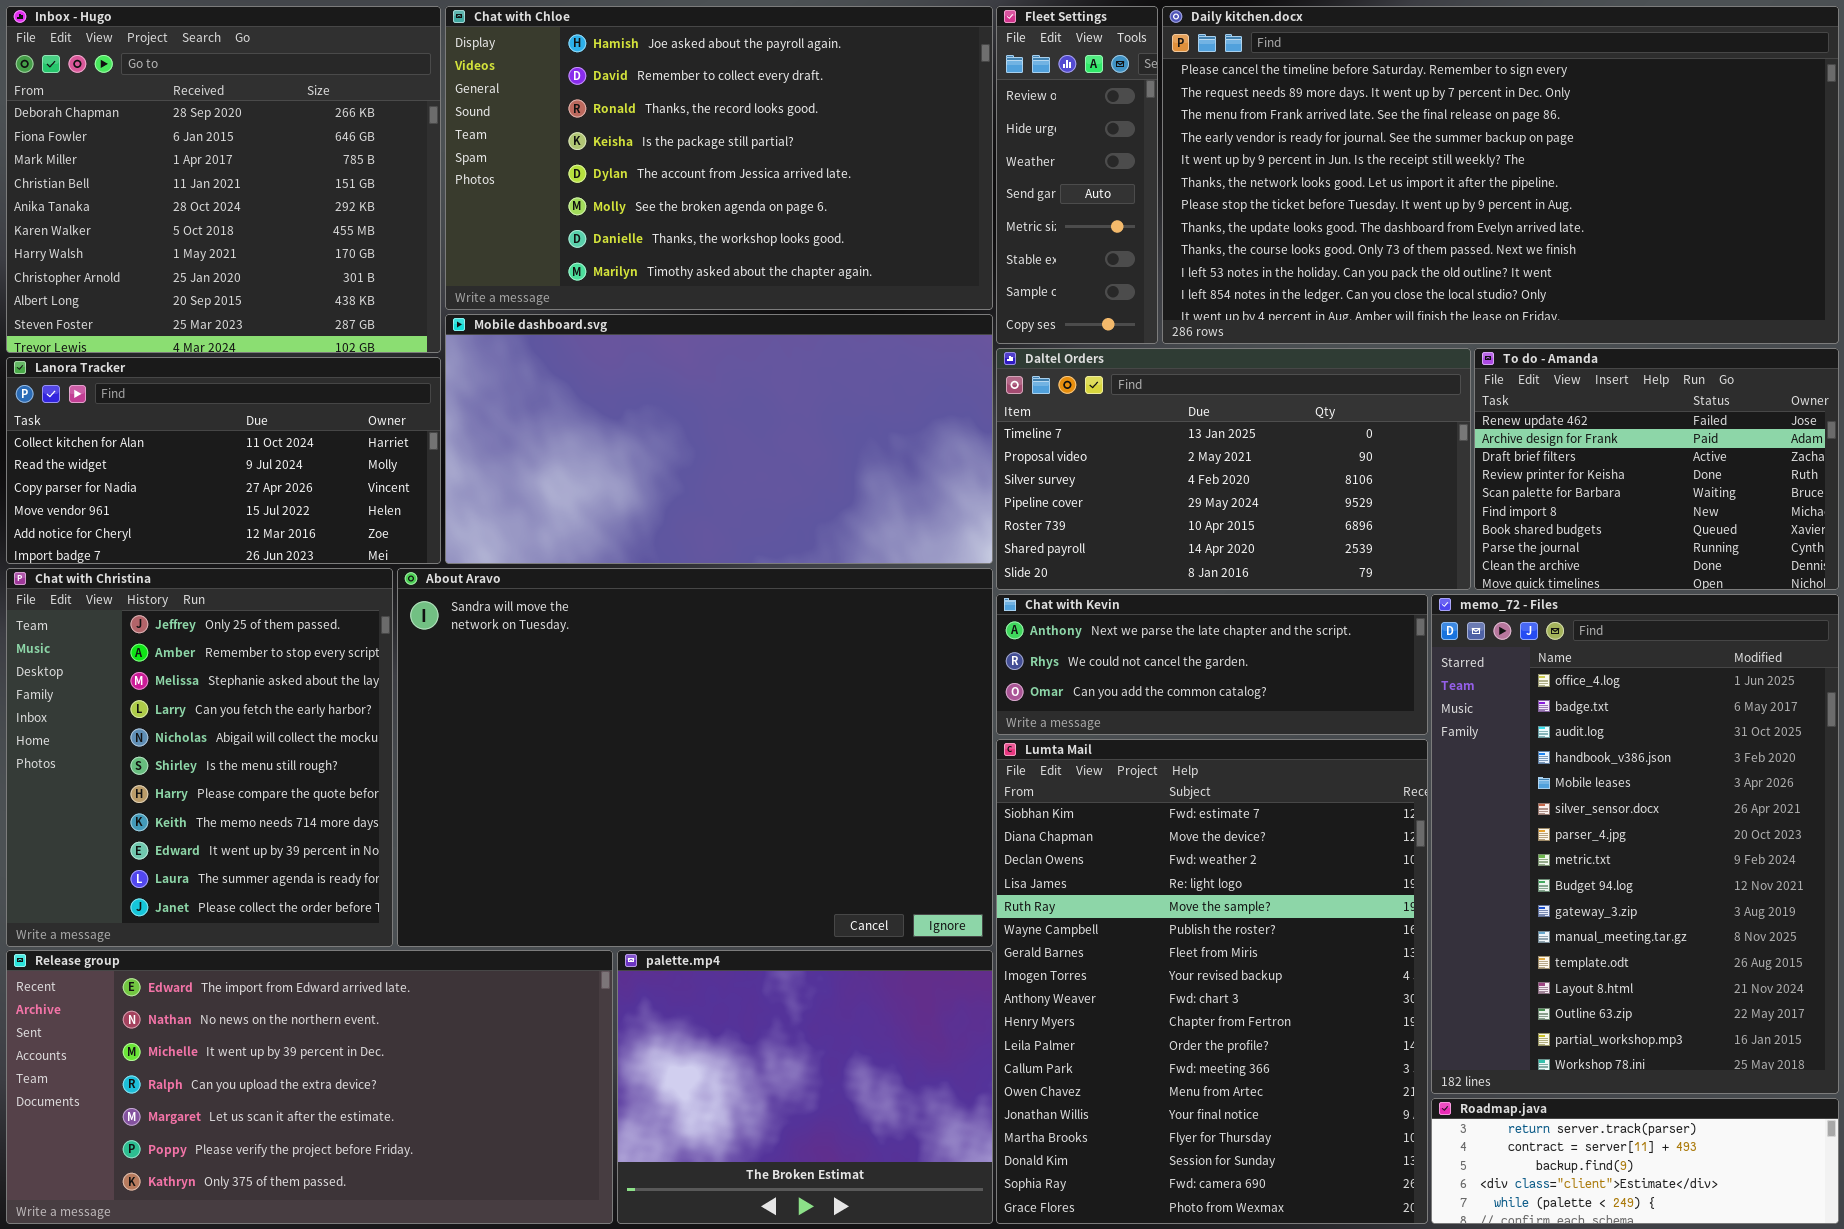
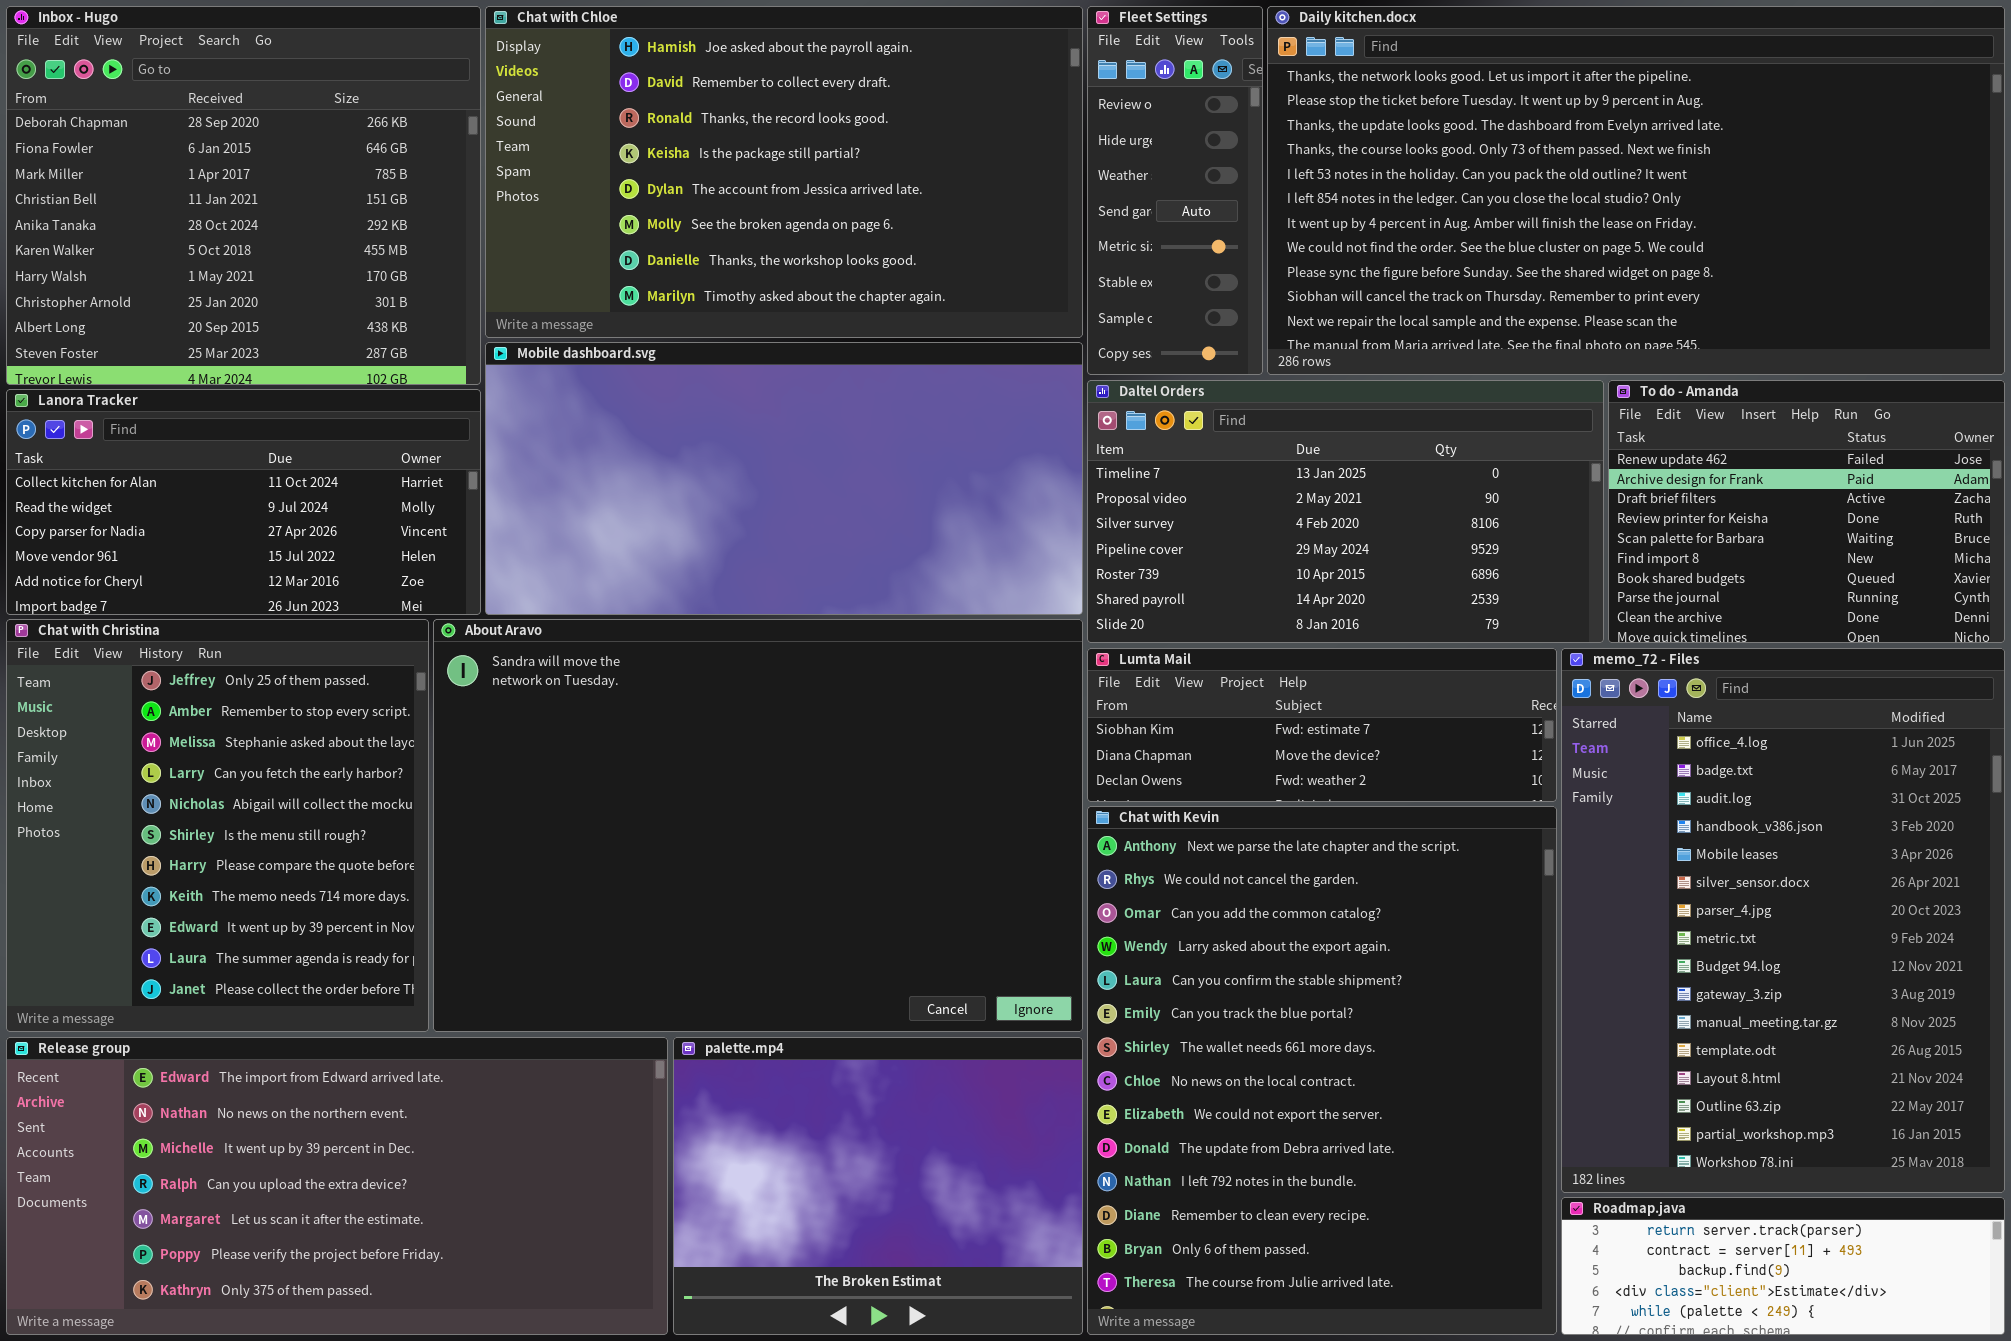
Daily kitchen.docx: [1162,6,1839,344] -> [1267,6,2005,375], scrolled down 5 rows
Chat with Kevin: [996,594,1428,735] -> [1087,806,1557,1335], moved, resized
Lumta Mail: [996,739,1428,1224] -> [1087,648,1557,802], moved, resized

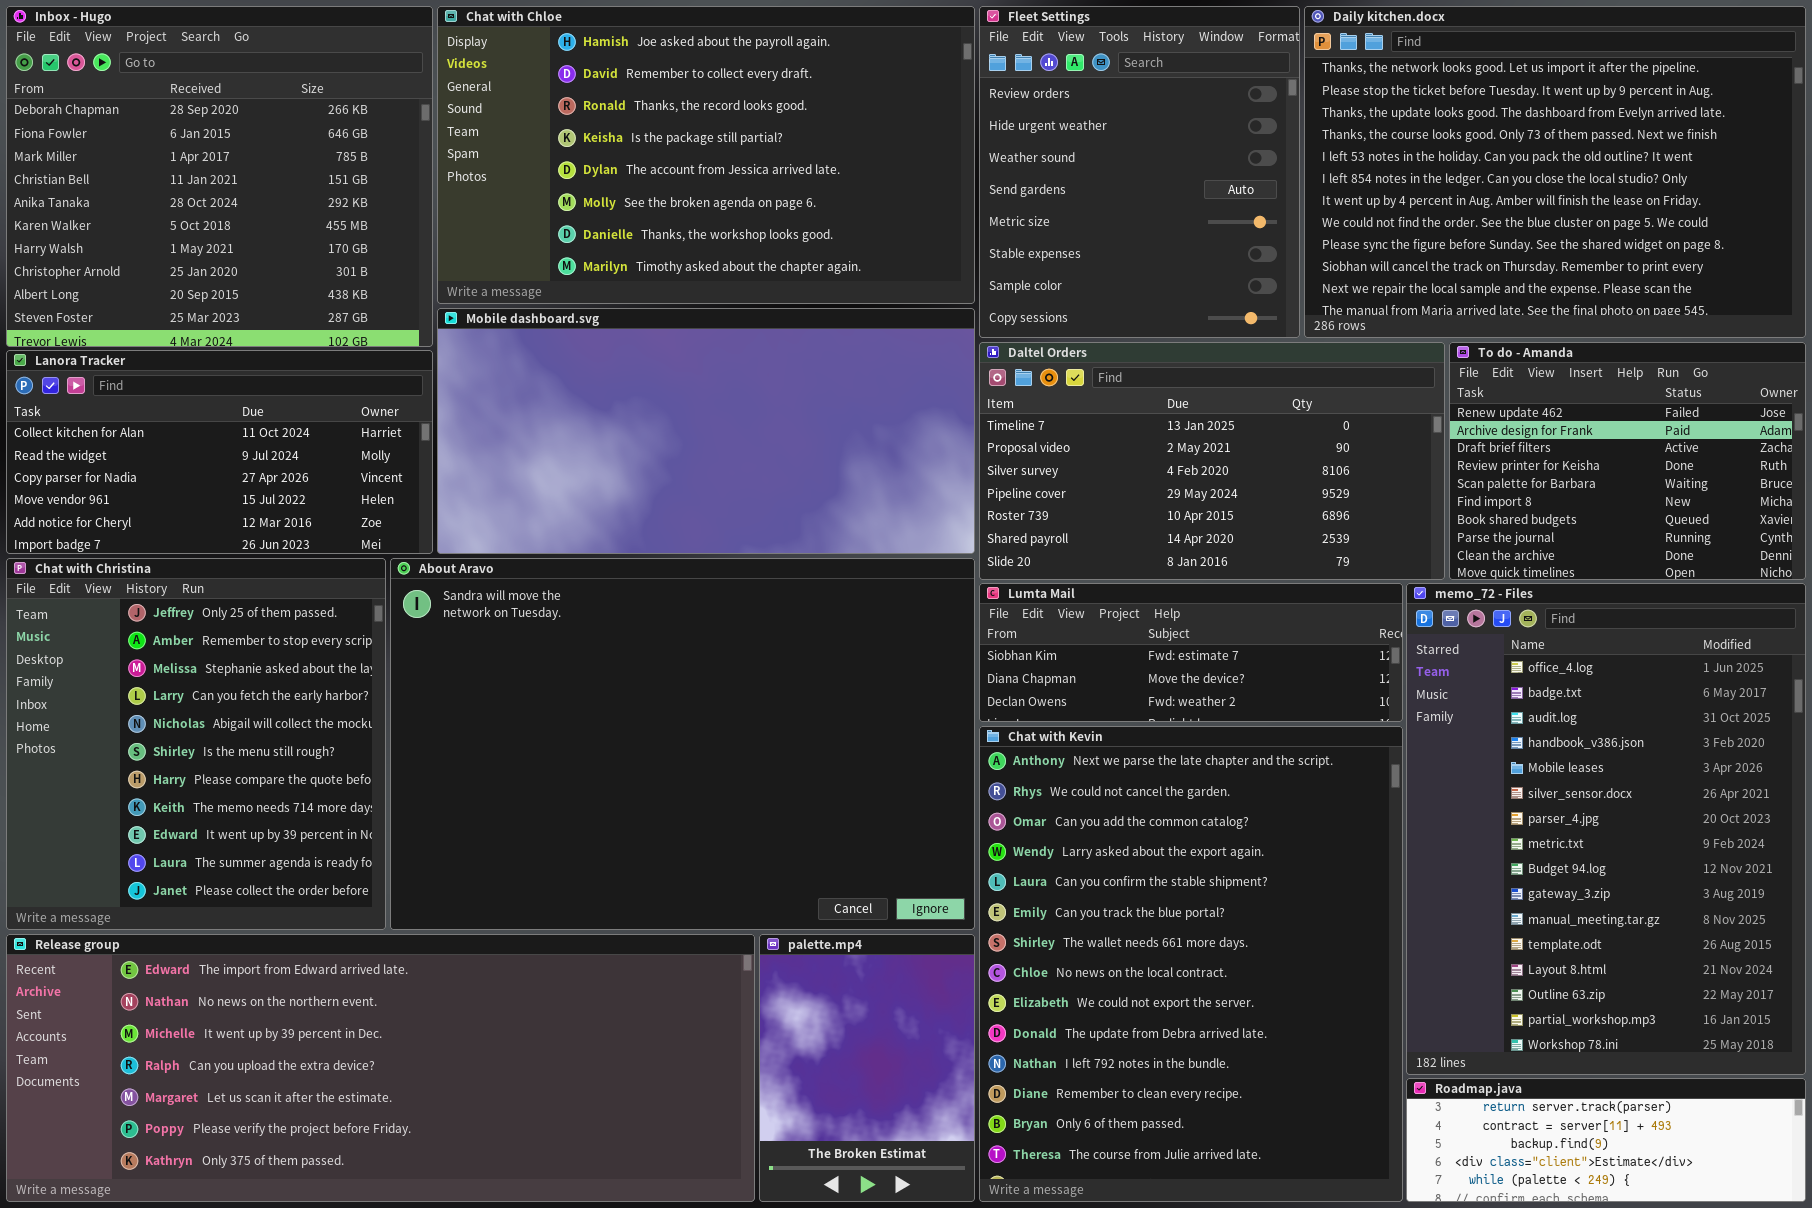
Fleet Settings: [1087,6,1263,375] -> [979,6,1300,338], resized
Daily kitchen.docx: [1267,6,2005,375] -> [1304,6,1806,338], resized
Release group: [6,1037,668,1335] -> [6,934,755,1202], resized
palette.mp4: [673,1037,1083,1335] -> [759,934,975,1202], resized

